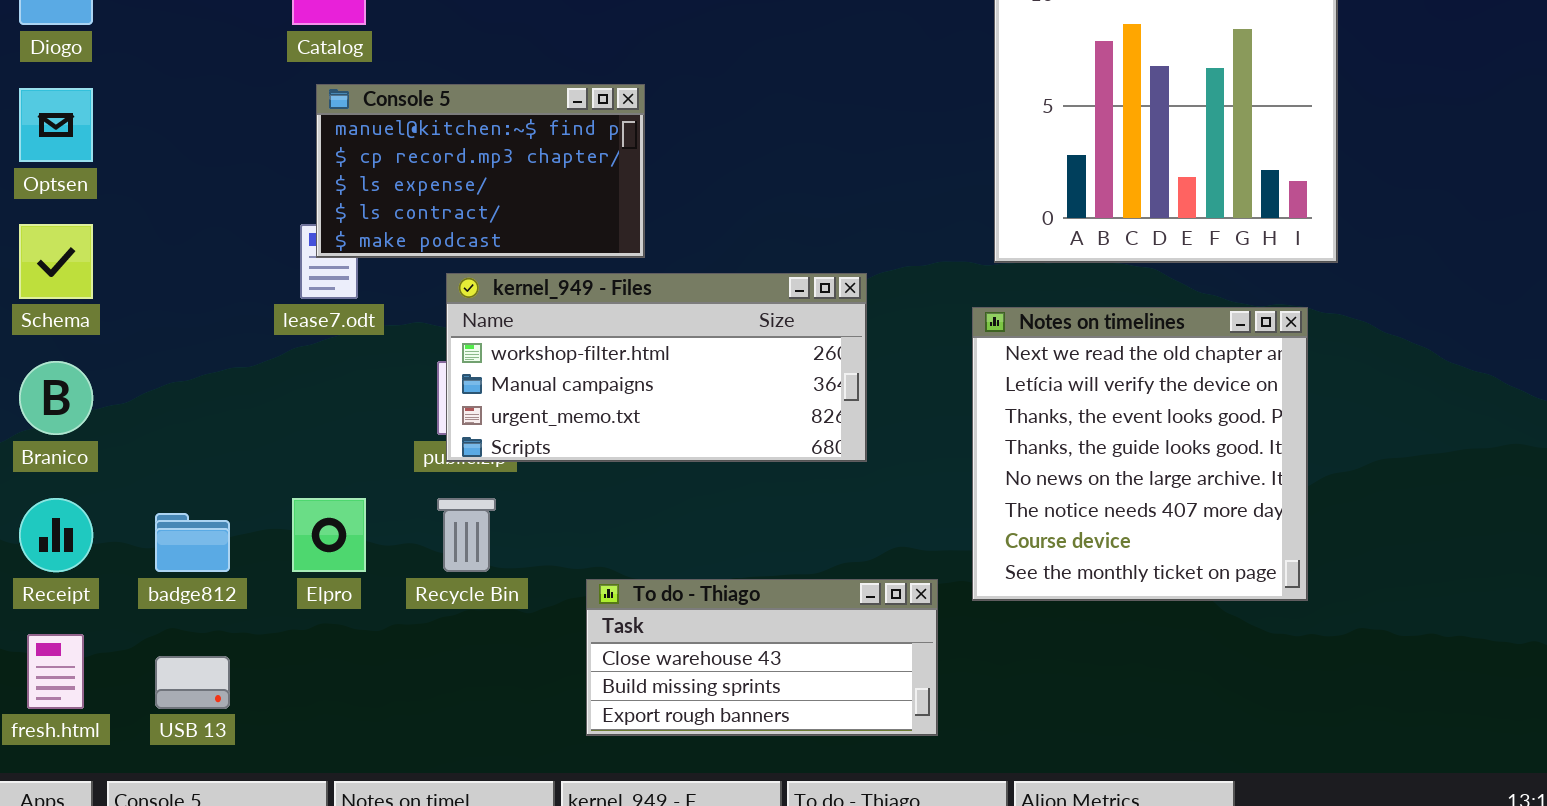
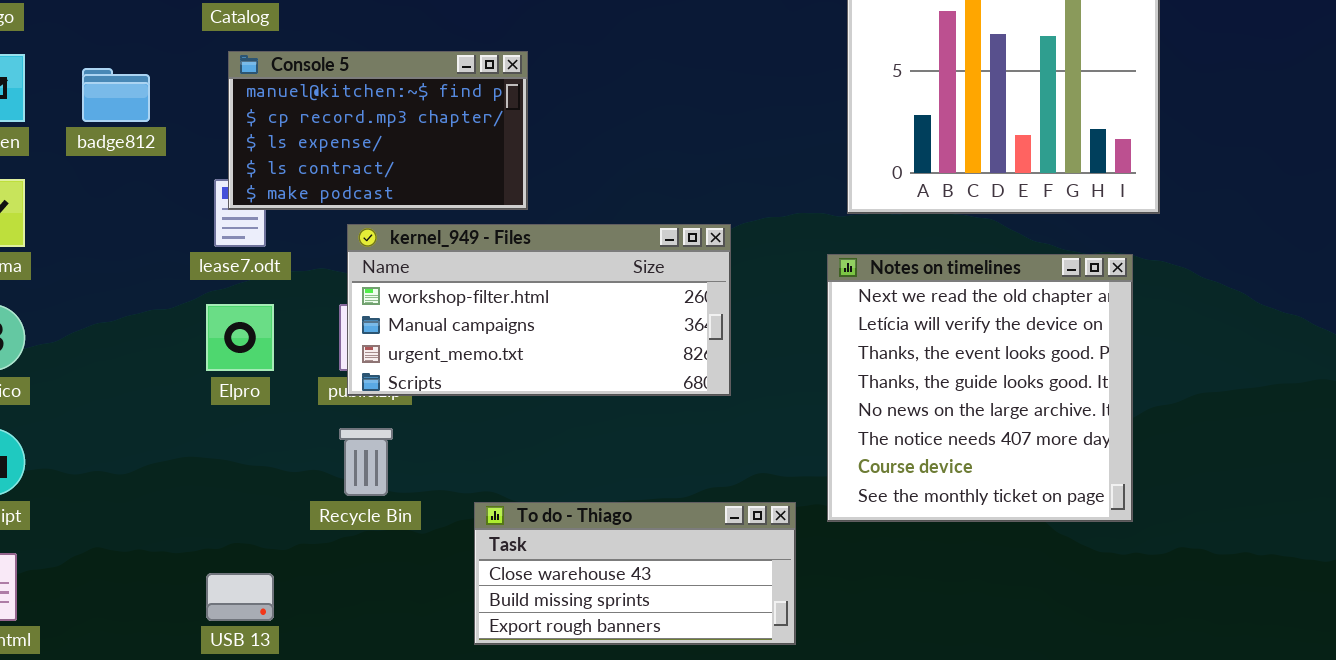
Elpro: [292,498,366,572] -> [206,304,274,371], moved
badge812: [155,513,230,572] -> [82,68,150,122], moved
USB 13: [155,656,230,709] -> [206,573,274,621], moved

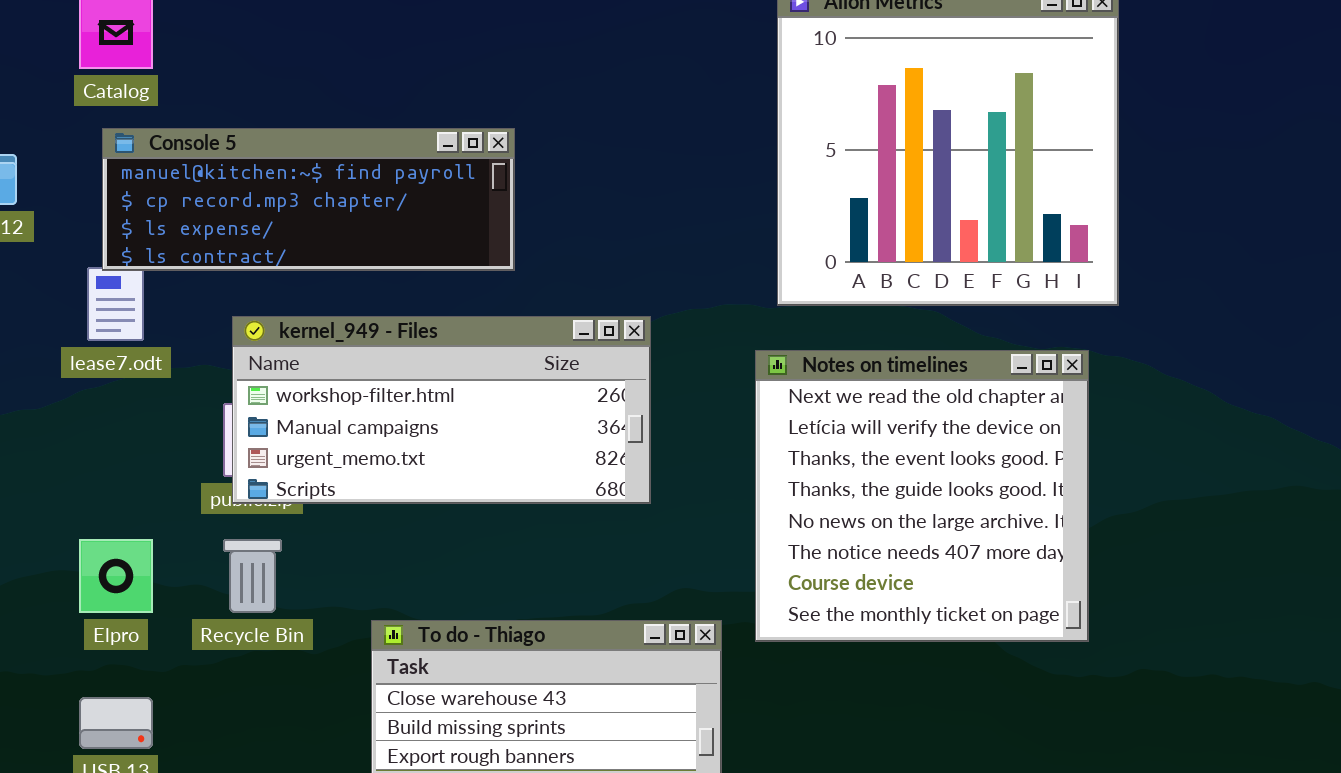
Console 5: [228,51,528,210] -> [102,128,515,271], resized
Elpro: [206,304,274,371] -> [79,539,153,613], moved

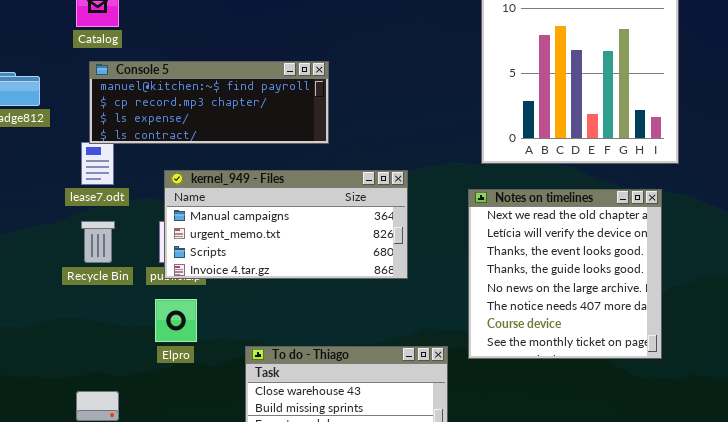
kernel_949 - Files: [232,316,651,504] -> [164,170,408,279], scrolled down 1 row
Elpro: [79,539,153,613] -> [155,299,197,342], moved
Recycle Bin: [223,539,282,613] -> [81,221,115,263], moved

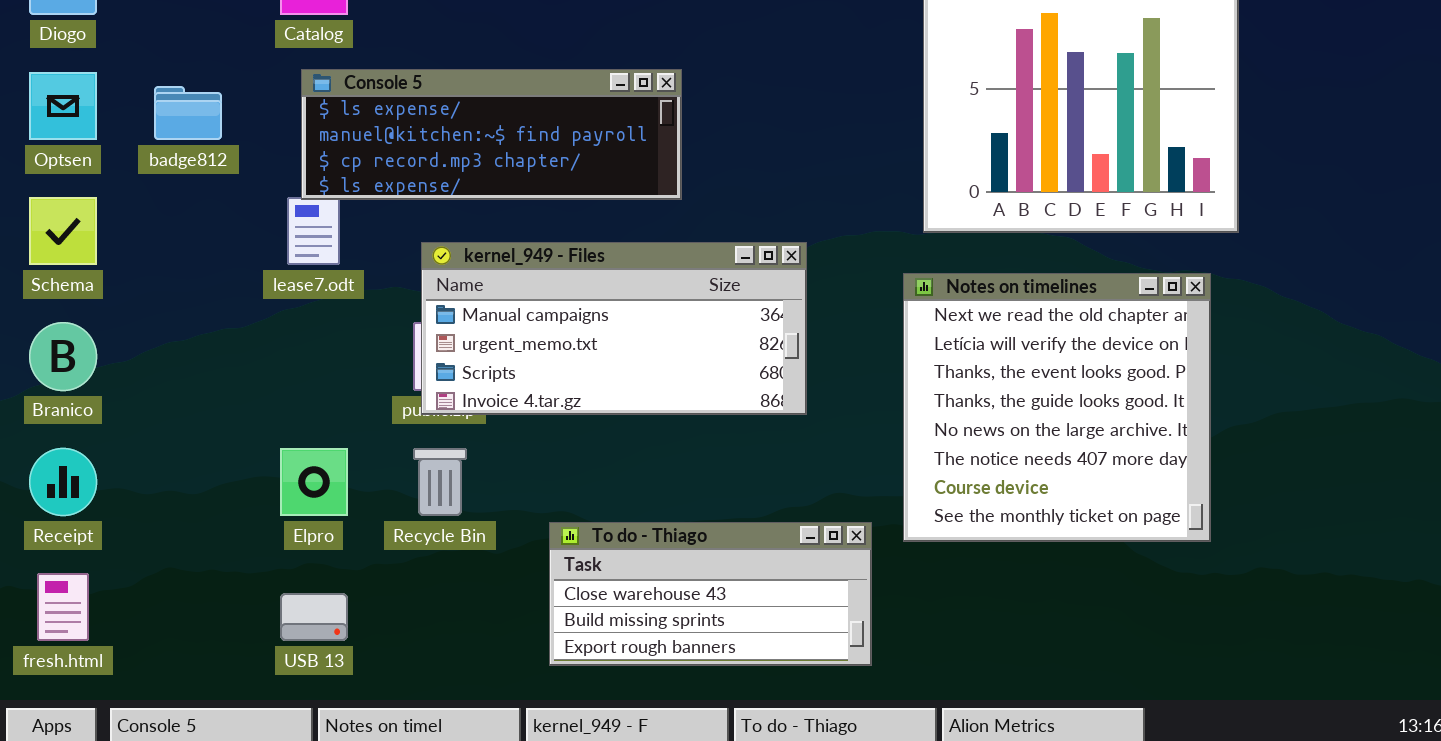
Console 5: [89,61,329,144] -> [301,69,682,200], scrolled up 1 row
Recycle Bin: [81,221,115,263] -> [413,448,467,516], moved
Elpro: [155,299,197,342] -> [280,448,348,516], moved

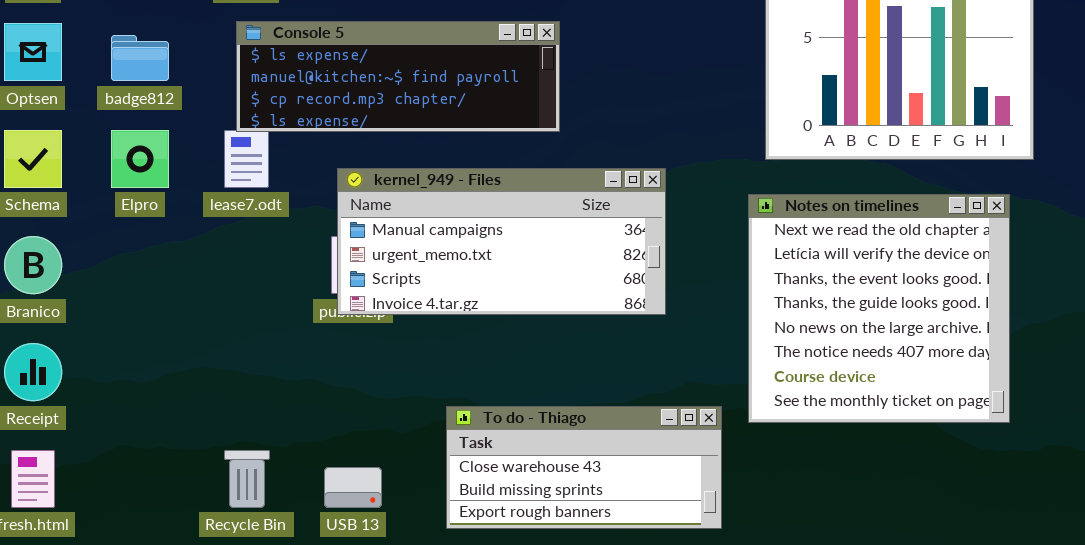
Elpro: [280,448,348,516] -> [111,130,169,188], moved
Recycle Bin: [413,448,467,516] -> [224,450,270,508], moved
USB 13: [280,593,348,641] -> [324,467,382,508], moved

